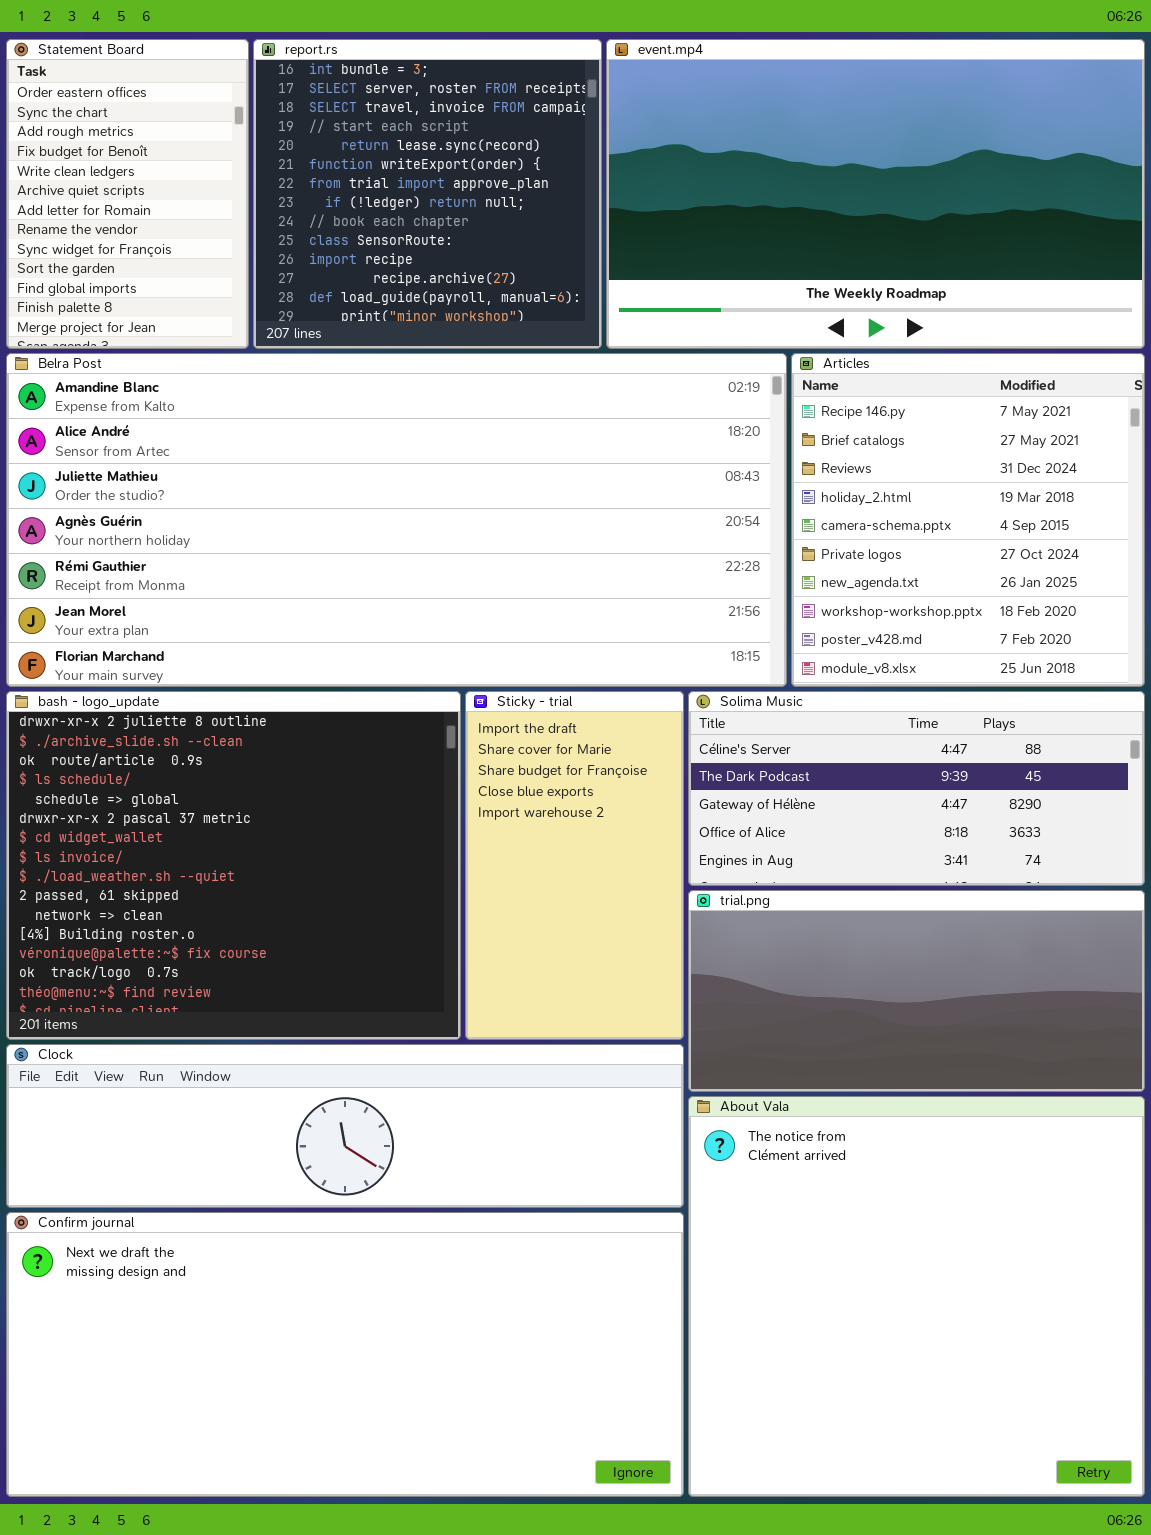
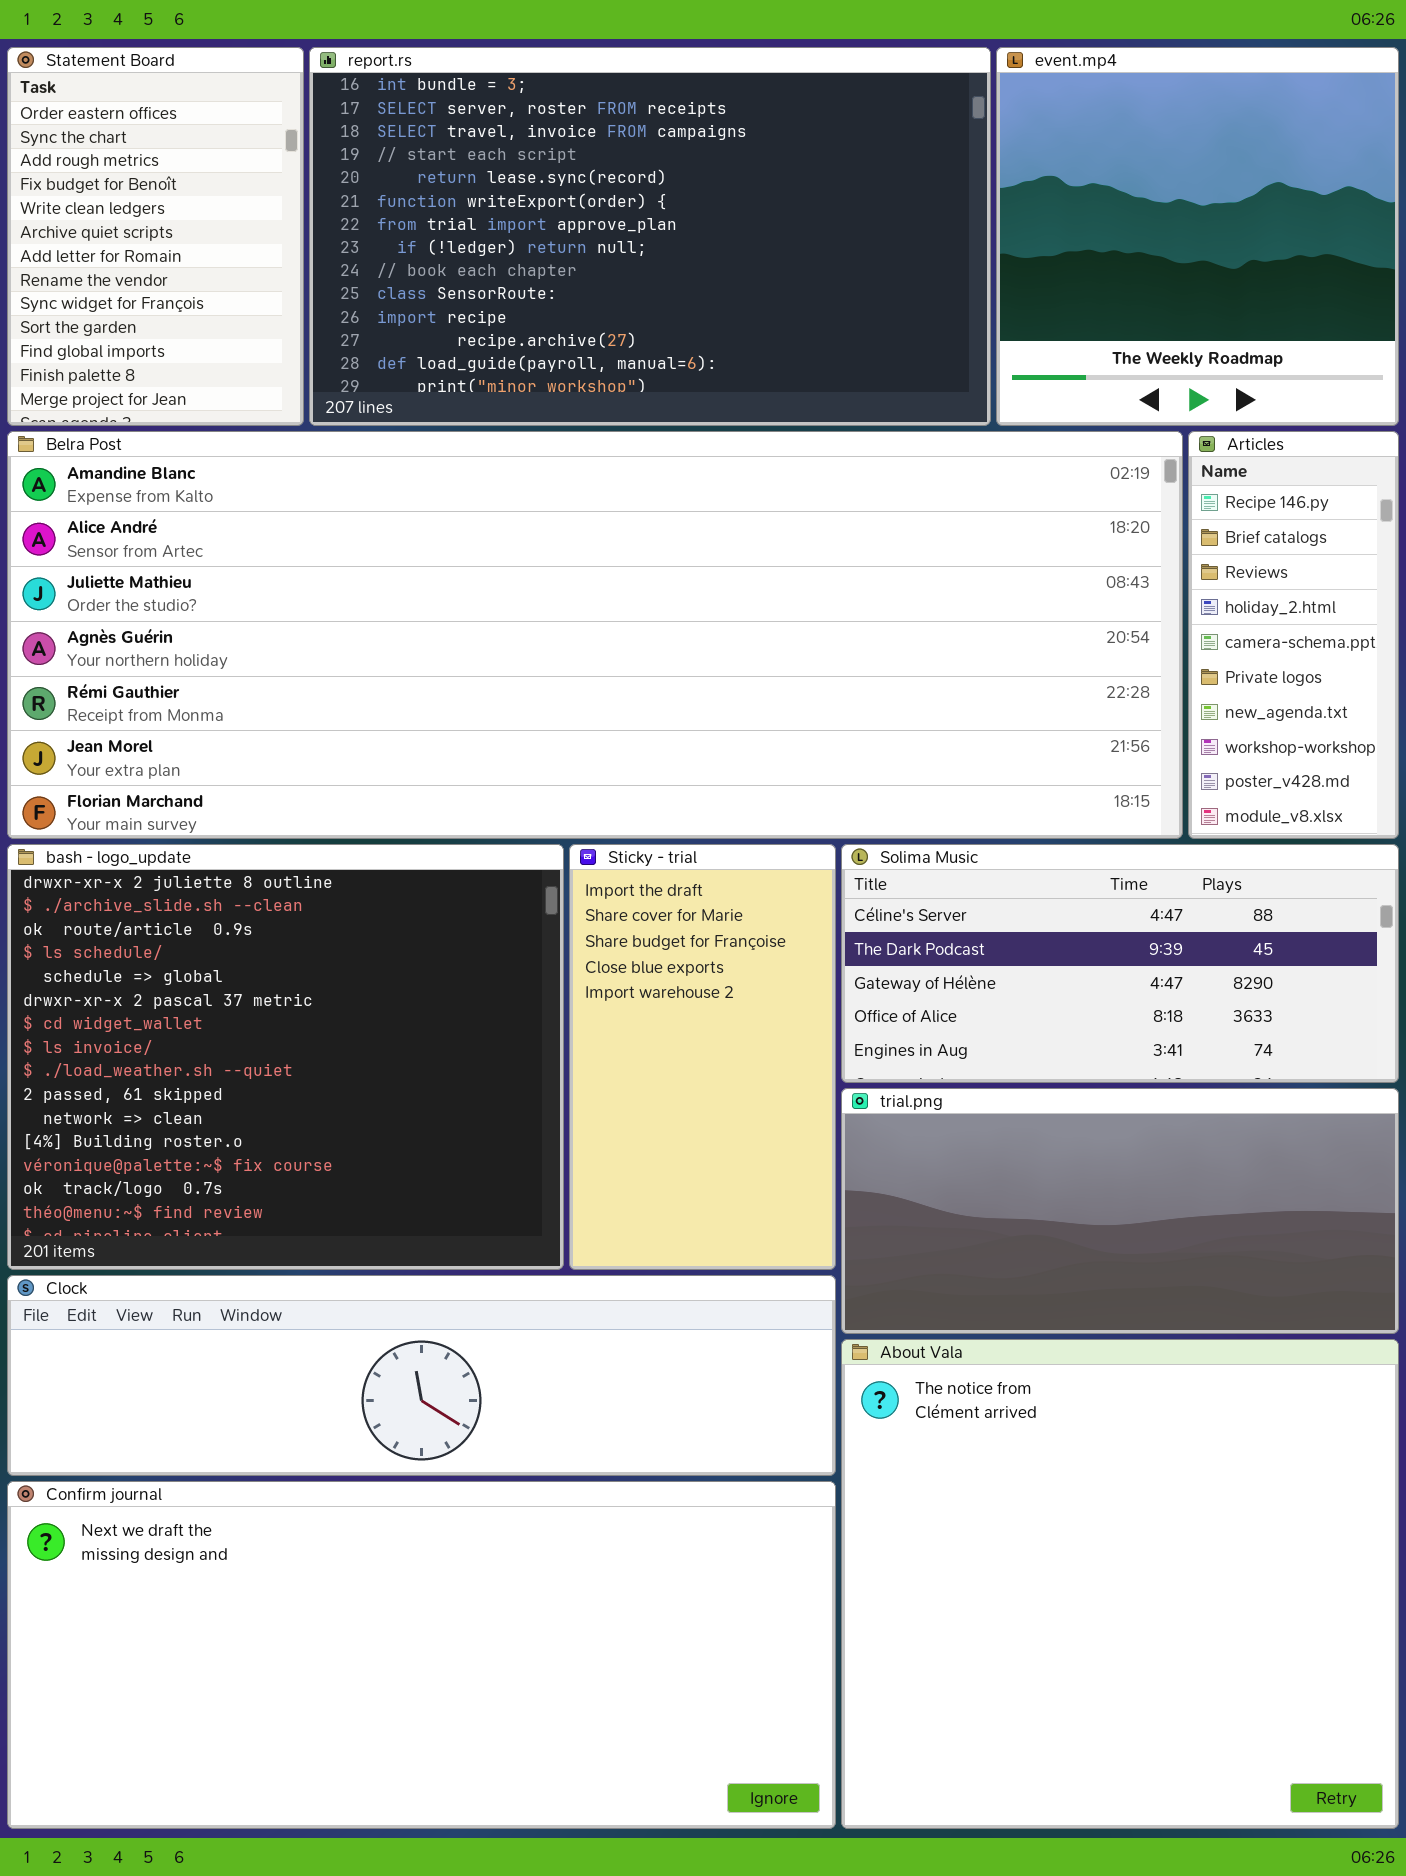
report.rs: [253,39,602,349] -> [309,47,991,426], resized
event.mp4: [606,39,1145,349] -> [996,47,1399,426], resized
Belra Post: [6,353,787,687] -> [7,431,1183,839], resized
Articles: [791,353,1145,687] -> [1188,431,1399,839], resized

